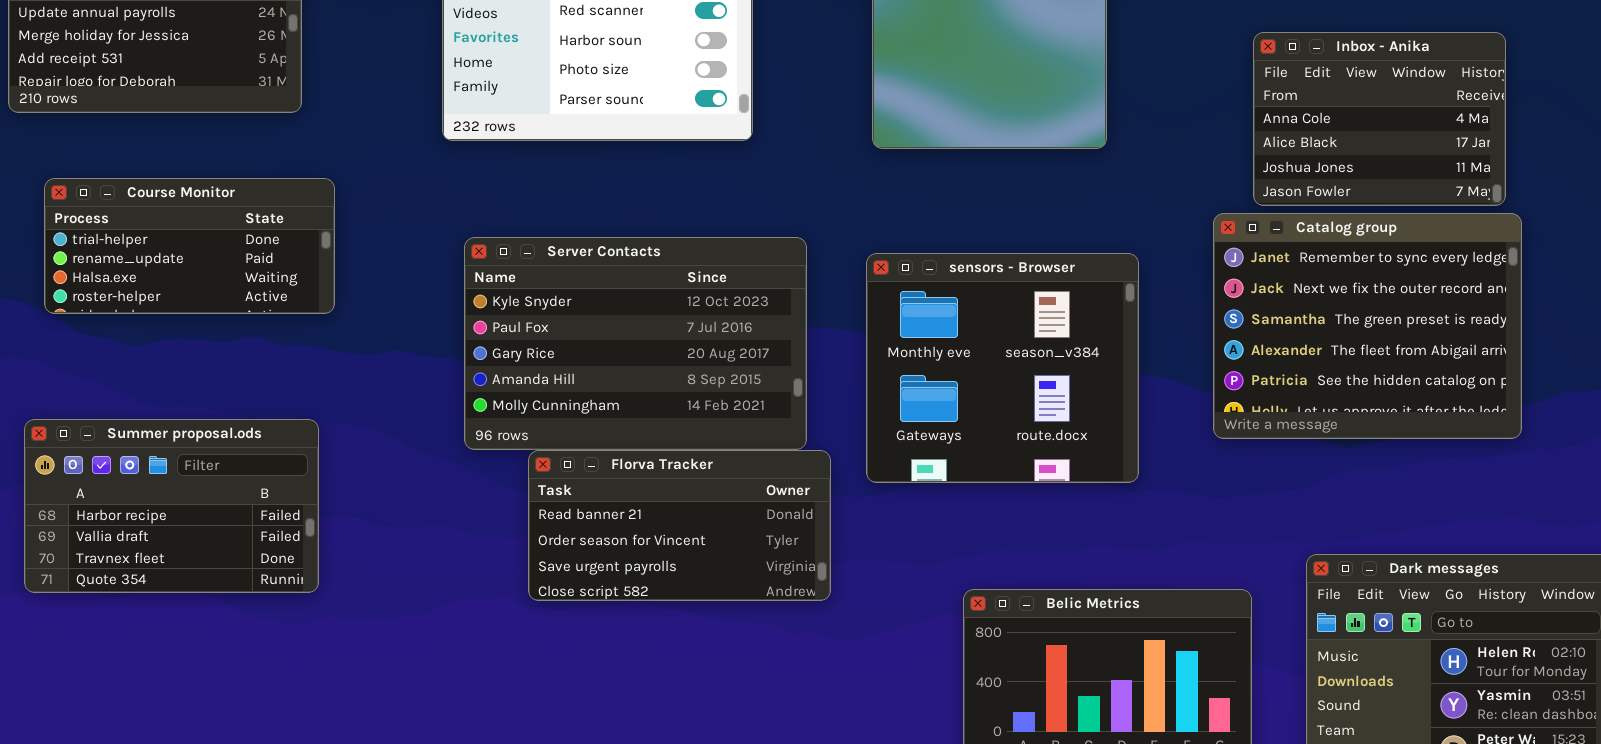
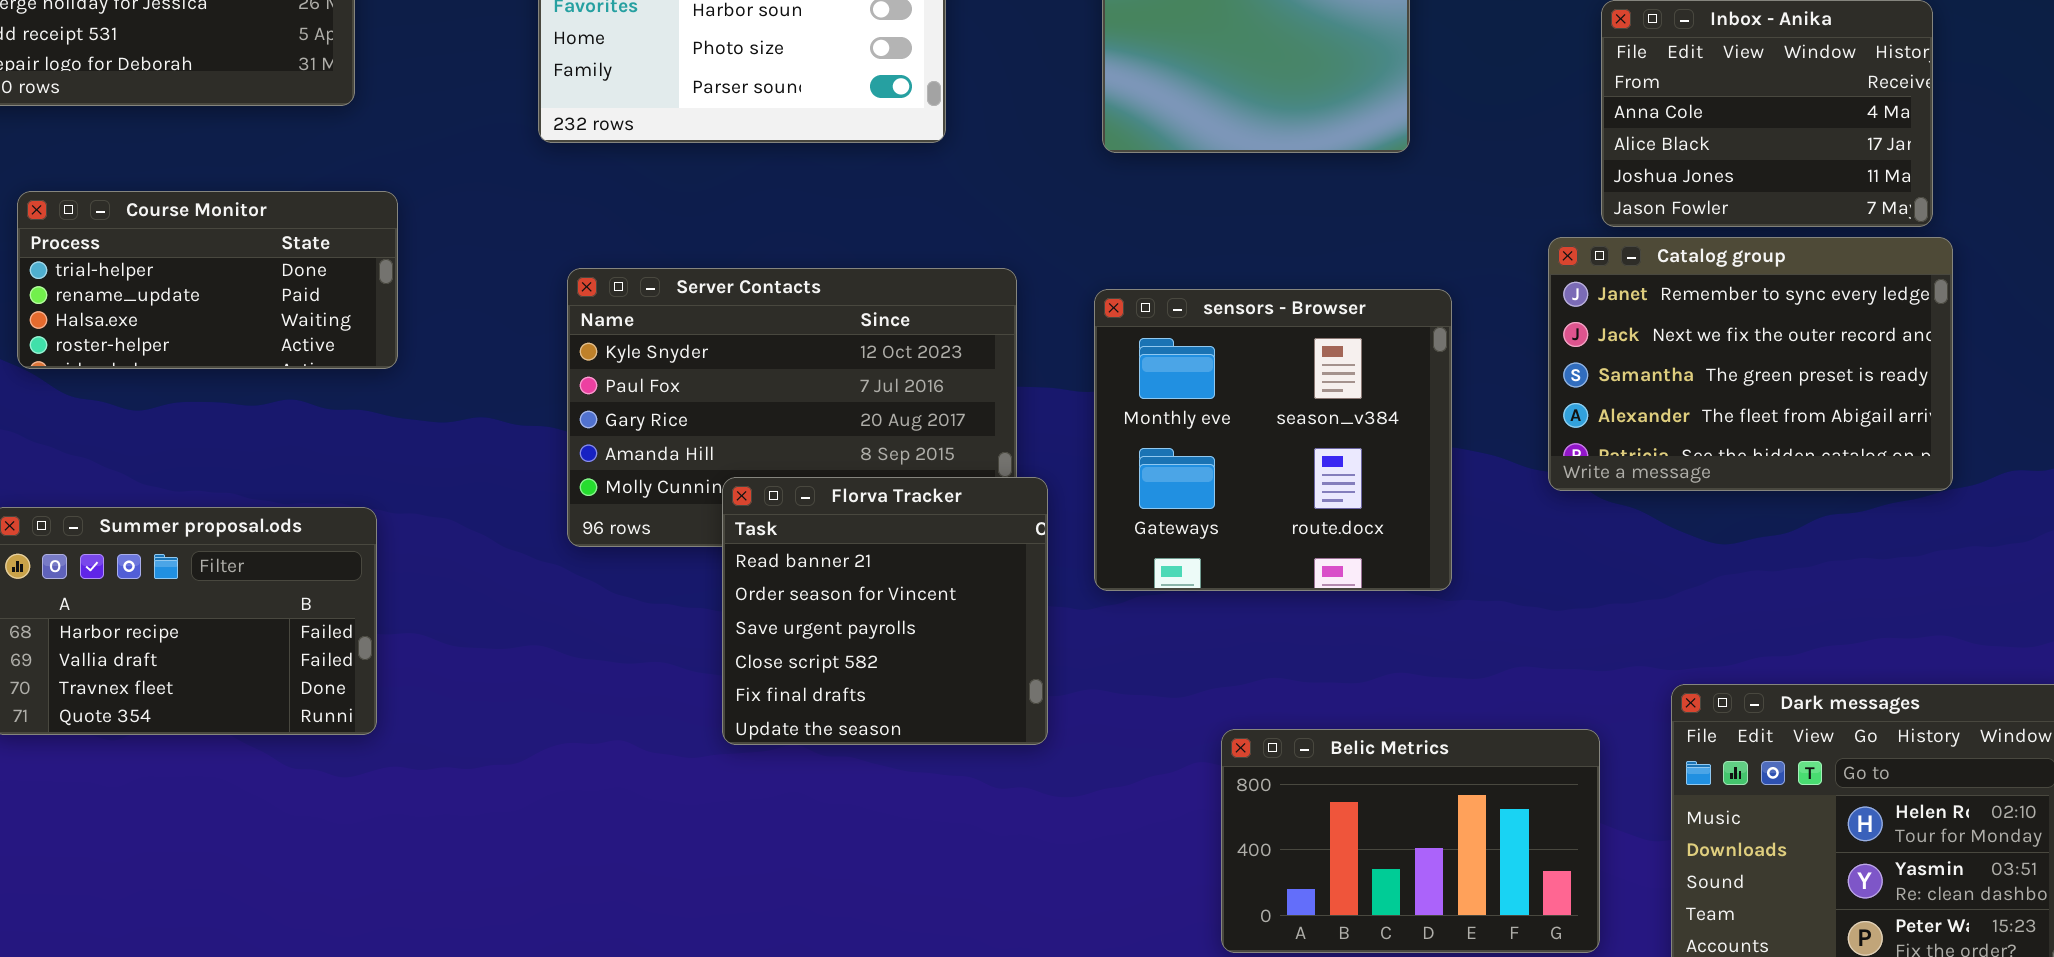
Catalog group: [1213,213,1522,439] -> [1548,237,1953,491], resized
Florva Tracker: [528,450,831,601] -> [722,477,1048,745], resized

